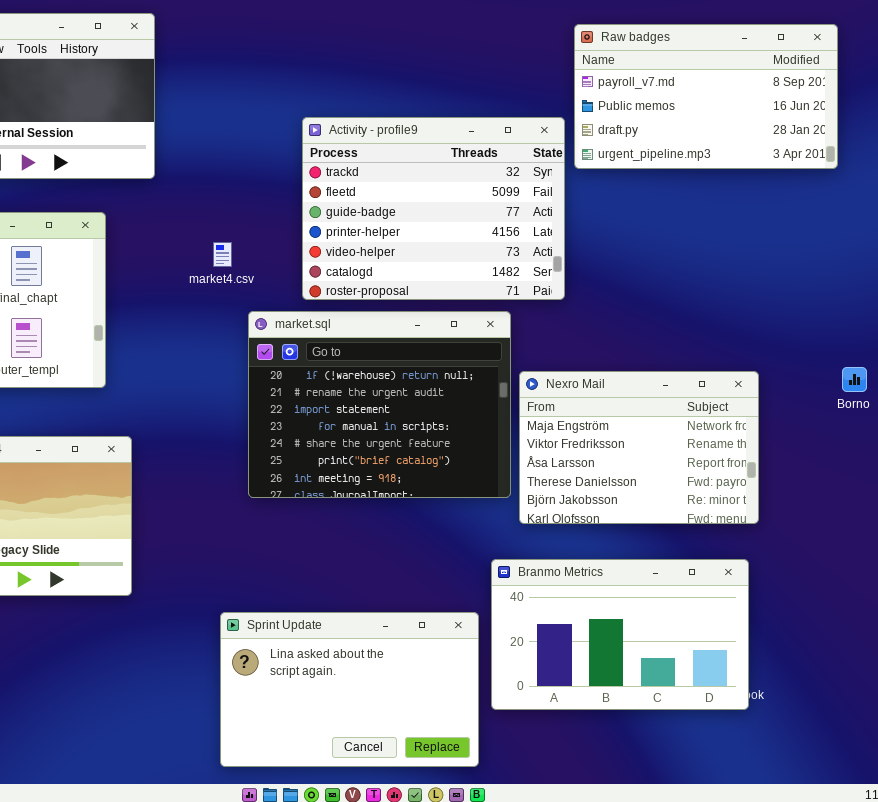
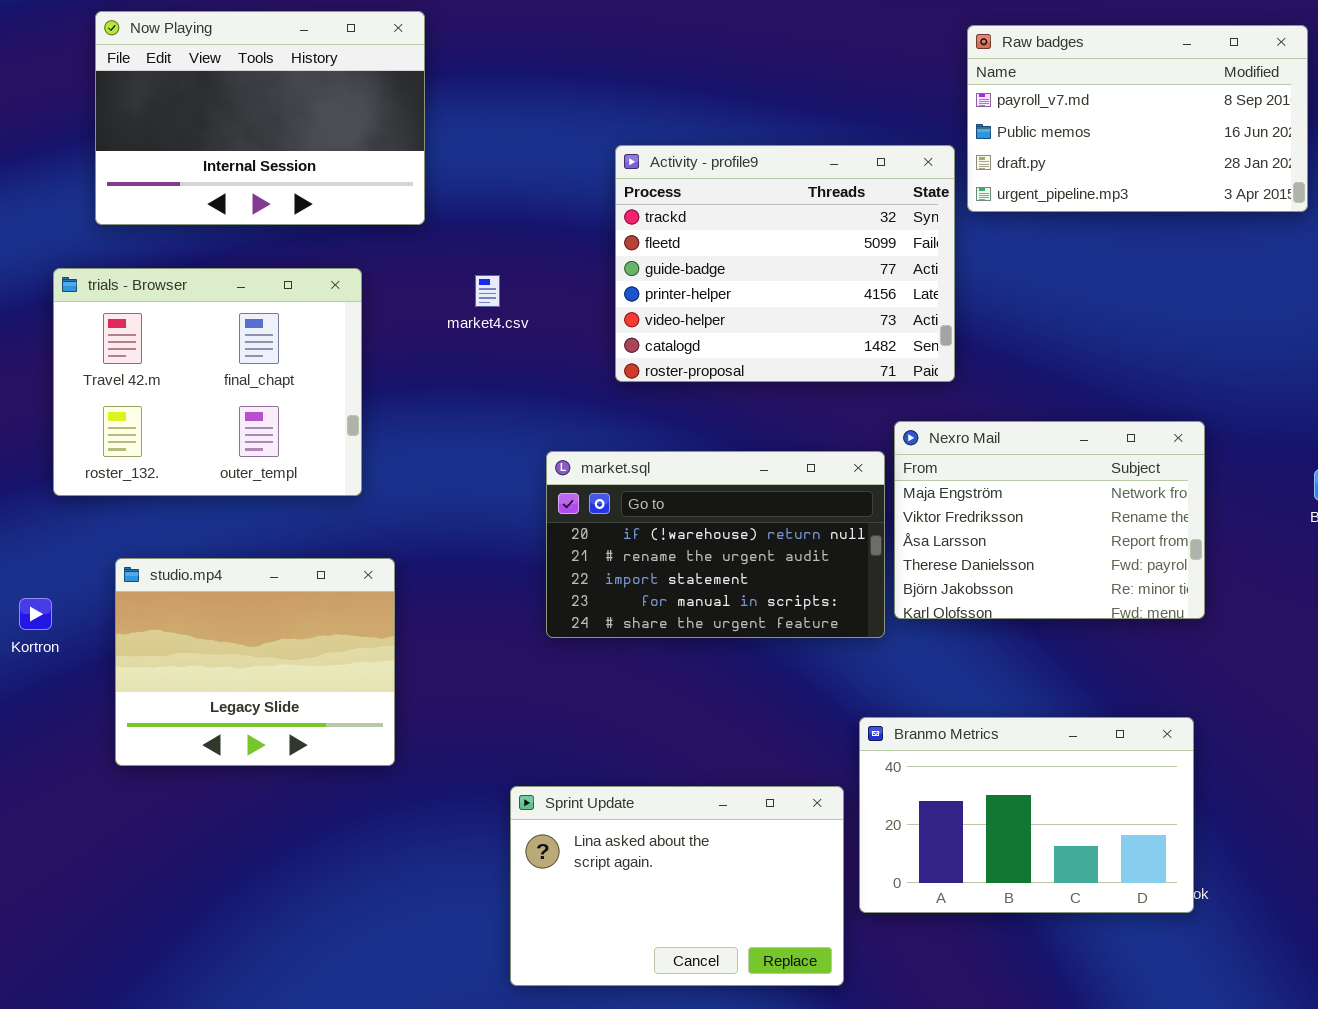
market4.csv: [213,242,232,267] -> [475,275,500,307], moved
market.sql: [248,311,511,498] -> [546,451,885,638], resized
Nexro Mail: [519,371,759,524] -> [894,421,1205,619], moved

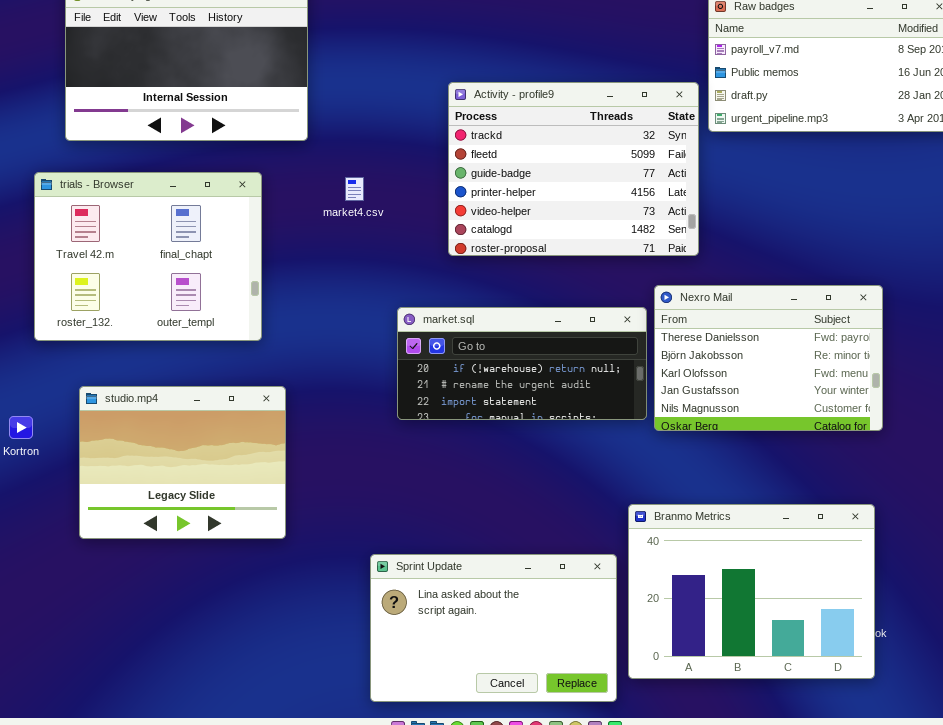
Nexro Mail: [894,421,1205,619] -> [654,285,883,431], scrolled down 3 rows
market.sql: [546,451,885,638] -> [397,307,647,420], resized
Branmo Metrics: [859,717,1194,913] -> [628,504,875,679], resized

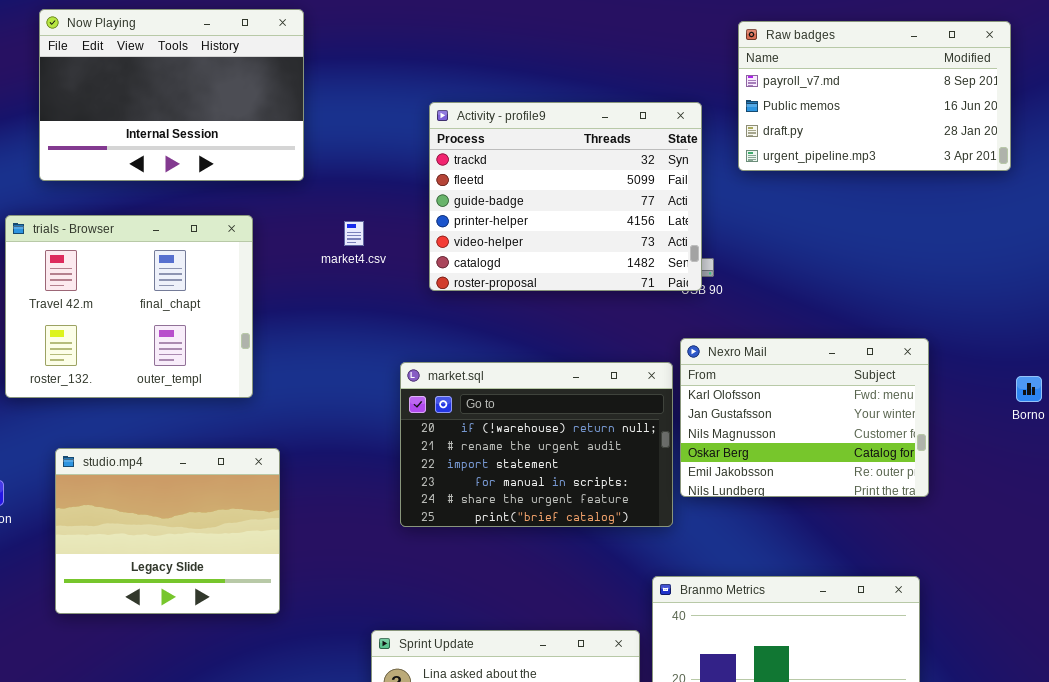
Activity - profile9: [448,82,699,256] -> [429,102,702,291], moved
Nexro Mail: [654,285,883,431] -> [680,338,929,497], scrolled down 2 rows
market.sql: [397,307,647,420] -> [400,362,673,527], resized

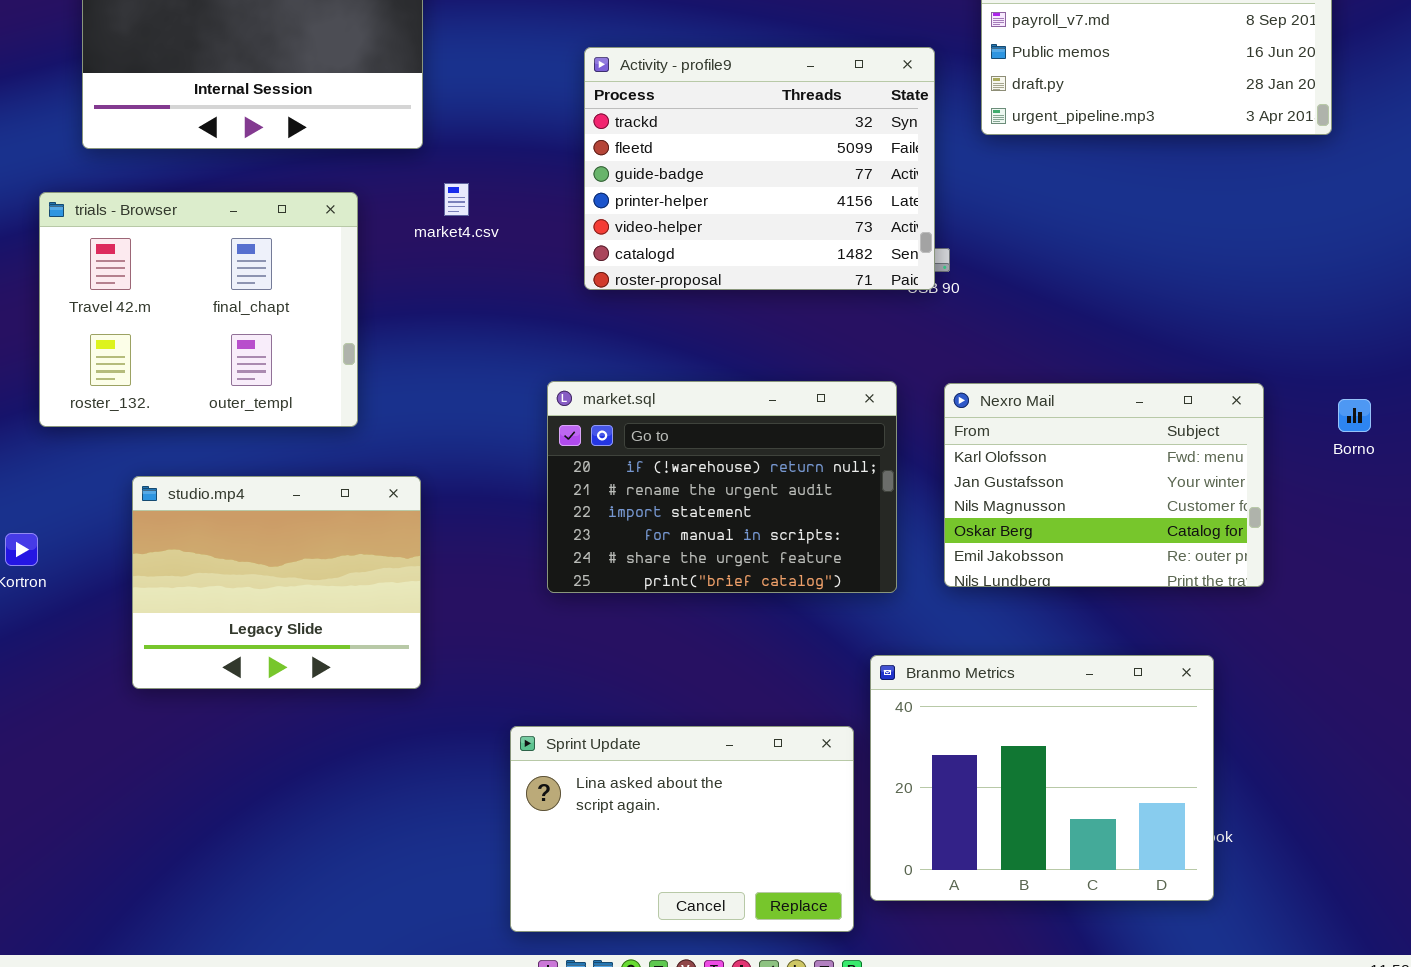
market4.csv: [344,221,364,246] -> [444,183,469,216], moved
Nexro Mail: [680,338,929,497] -> [944,383,1264,587], moved
studio.mp4: [55,448,280,614] -> [132,476,421,689], moved

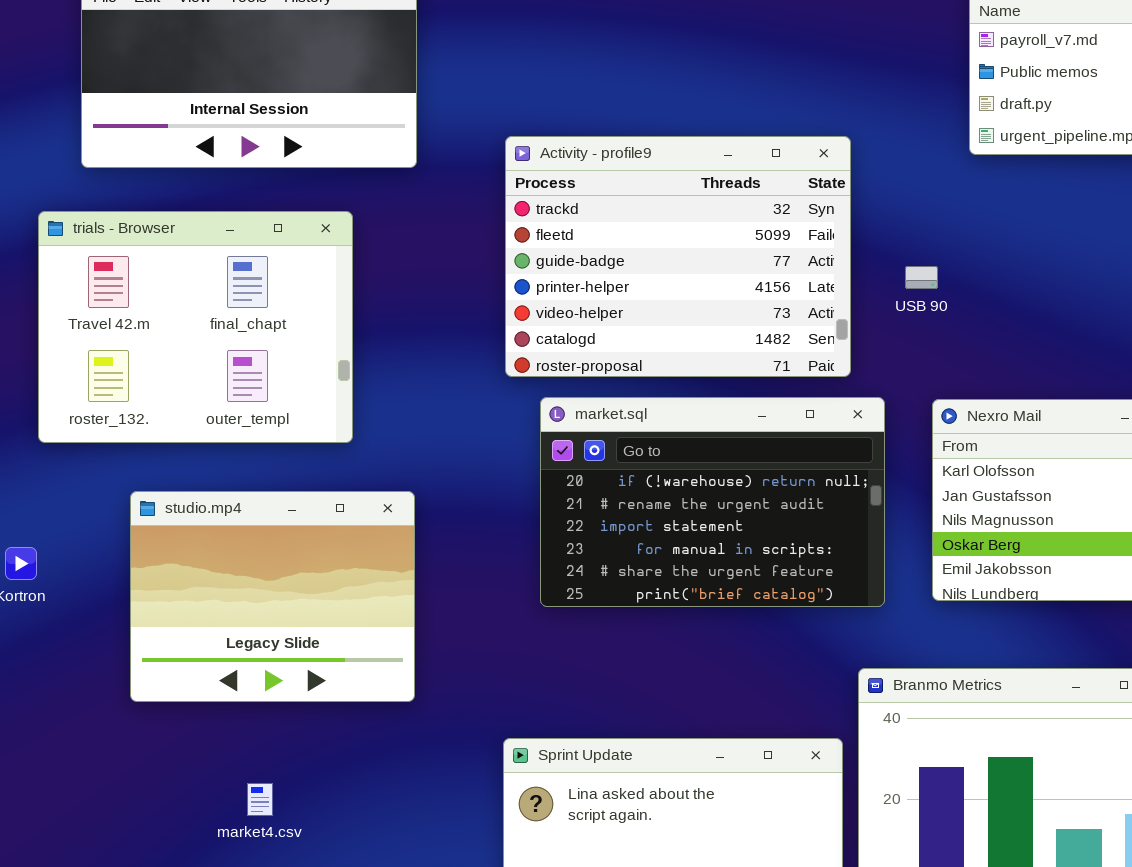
Activity - profile9: [584,47,935,290] -> [505,136,851,377], moved
market4.csv: [444,183,469,216] -> [247,783,273,816], moved

